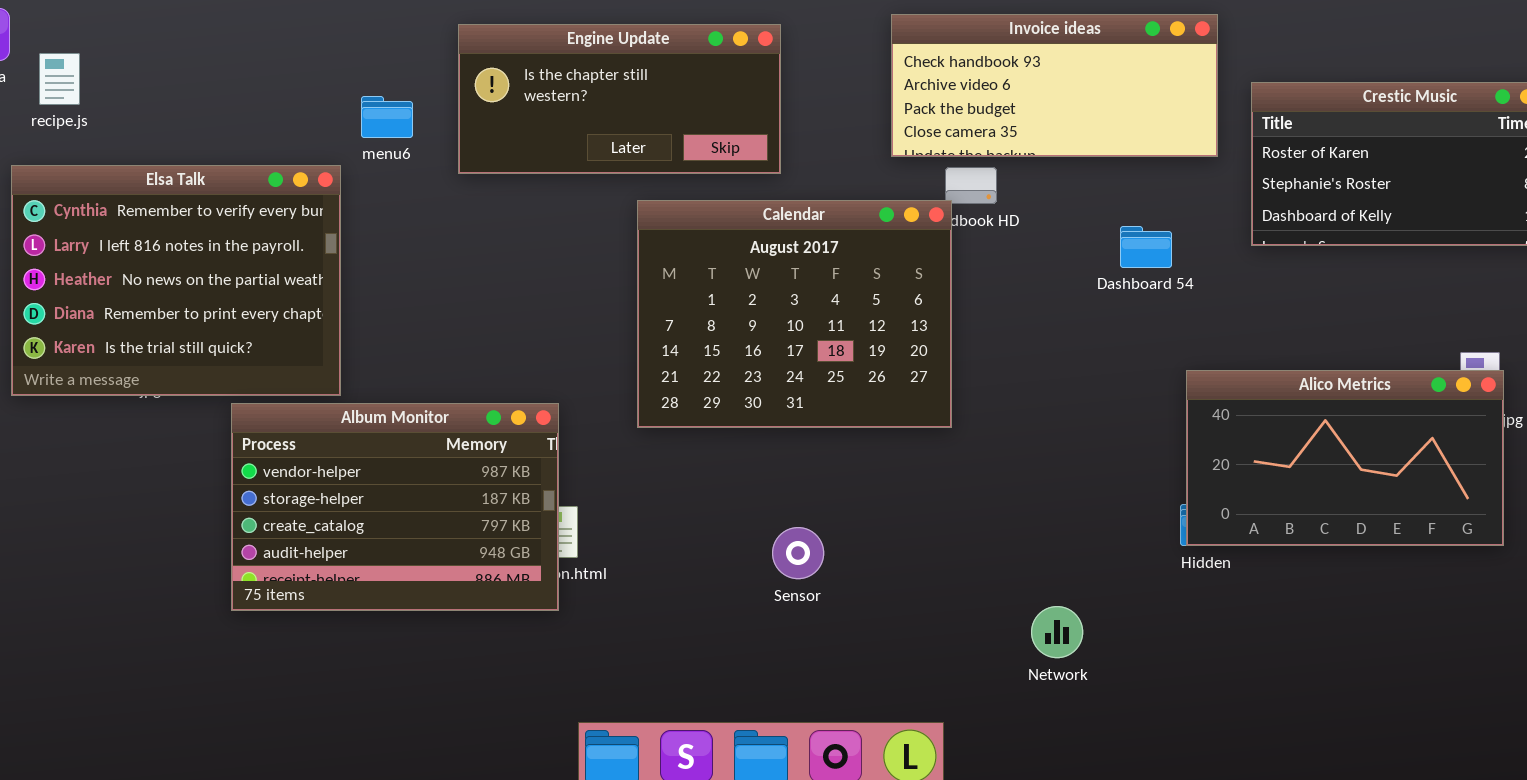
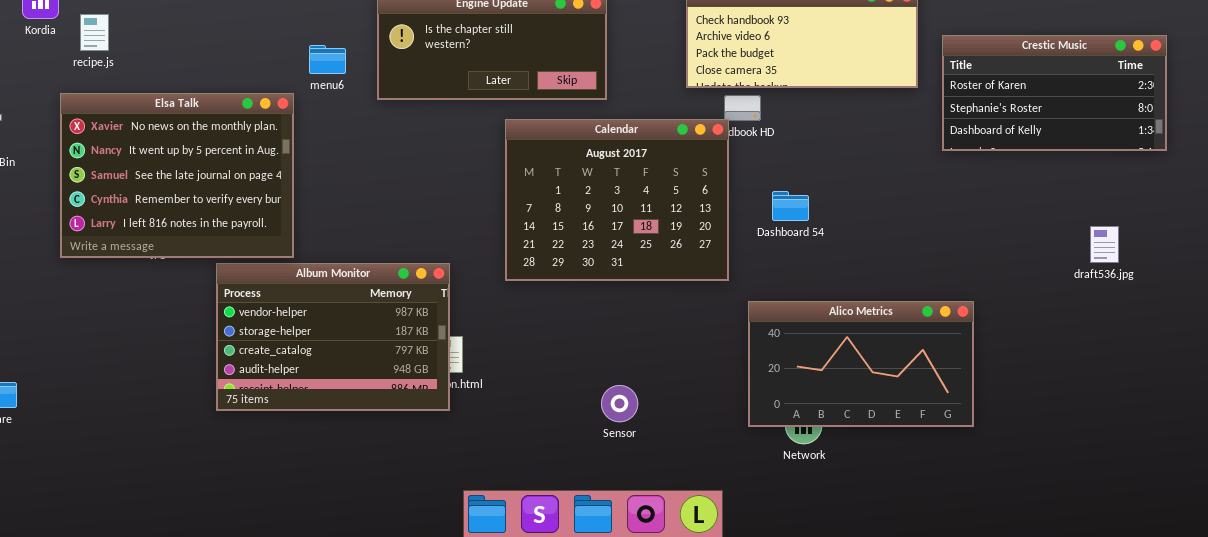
Elsa Talk: [11,165,341,396] -> [60,93,294,258], scrolled up 3 rows
Dashboard 54: [1120,226,1172,268] -> [772,191,809,221], moved
Alico Metrics: [1186,370,1504,546] -> [748,301,974,427], moved
Sensor: [772,527,824,579] -> [601,385,638,422], moved

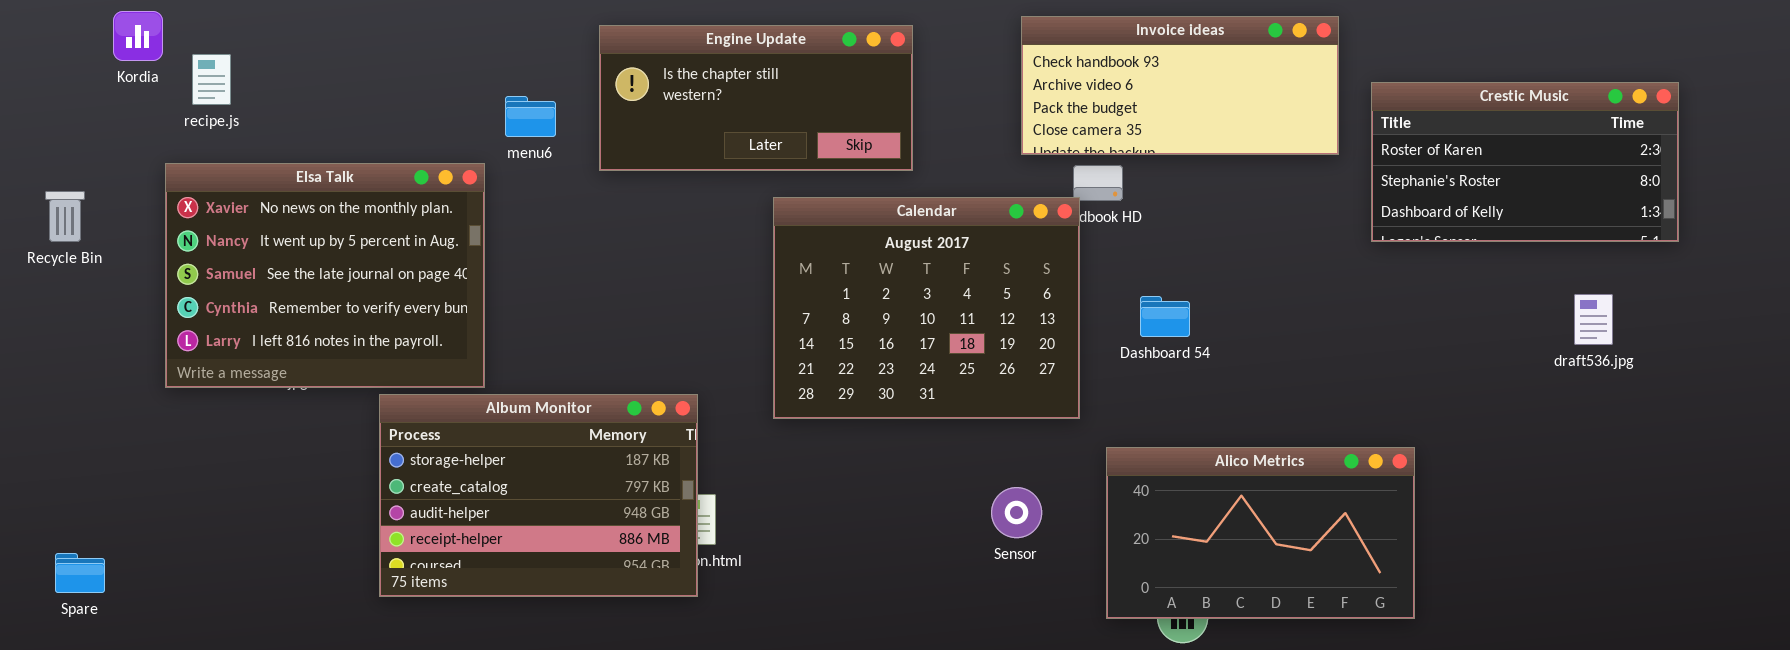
draft536.jpg: [1090,226,1119,263] -> [1574,294,1613,345], moved
Album Monitor: [216,263,450,411] -> [379,394,698,597], scrolled down 1 row
Sensor: [601,385,638,422] -> [991,487,1042,538], moved

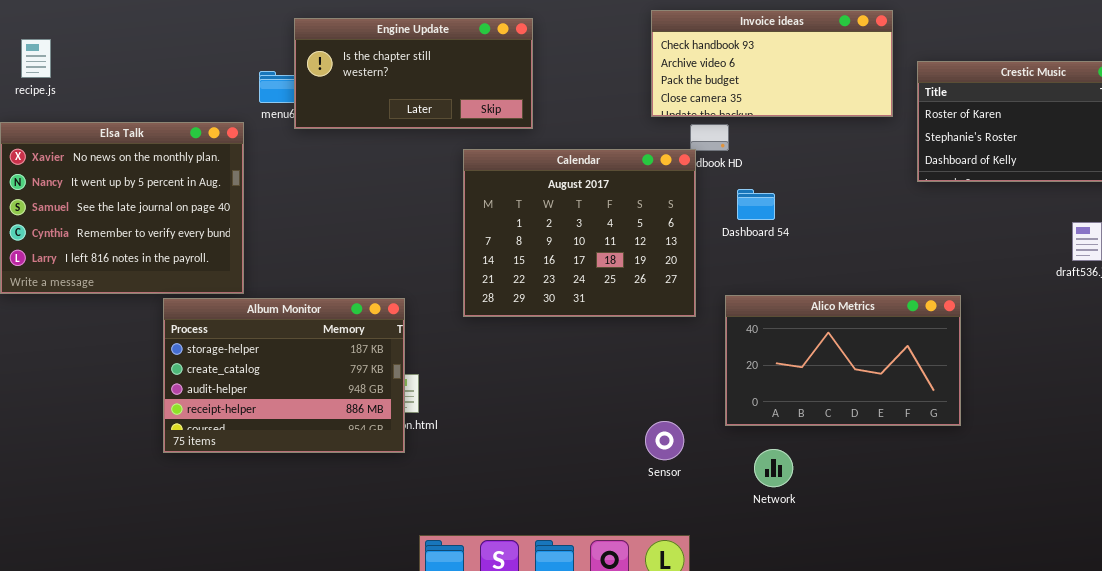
Engine Update: [599,25,913,171] -> [294,18,533,129], moved
Dashboard 54: [1140,296,1190,337] -> [737,189,775,220], moved
Alico Metrics: [1106,447,1415,619] -> [725,295,961,426], moved
Sensor: [991,487,1042,538] -> [645,421,684,460], moved

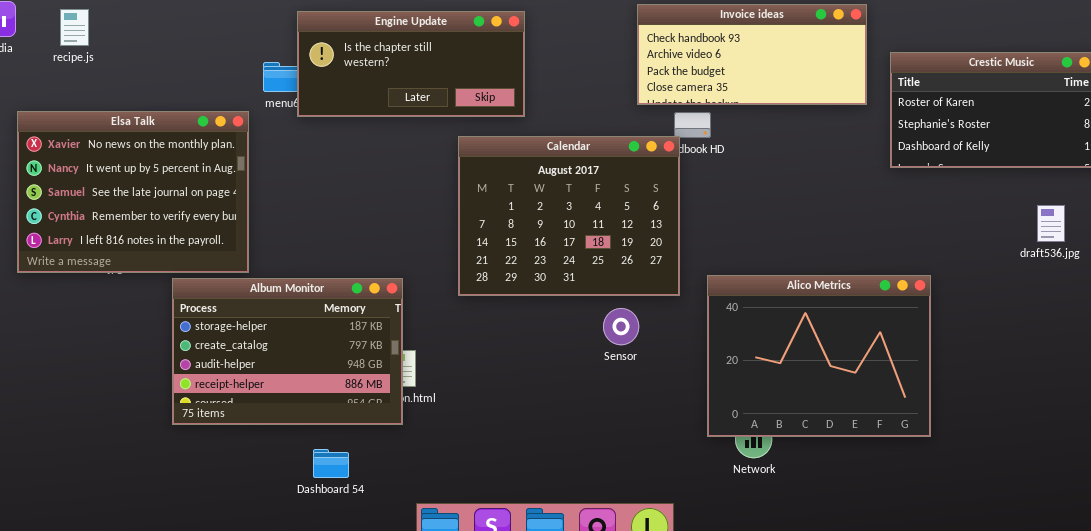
recipe.js: [21,39,51,78] -> [60,9,89,46], moved
Dashboard 54: [737,189,775,220] -> [313,449,349,478], moved
Alico Metrics: [725,295,961,426] -> [707,275,931,437], resized
Sensor: [645,421,684,460] -> [603,308,639,345], moved

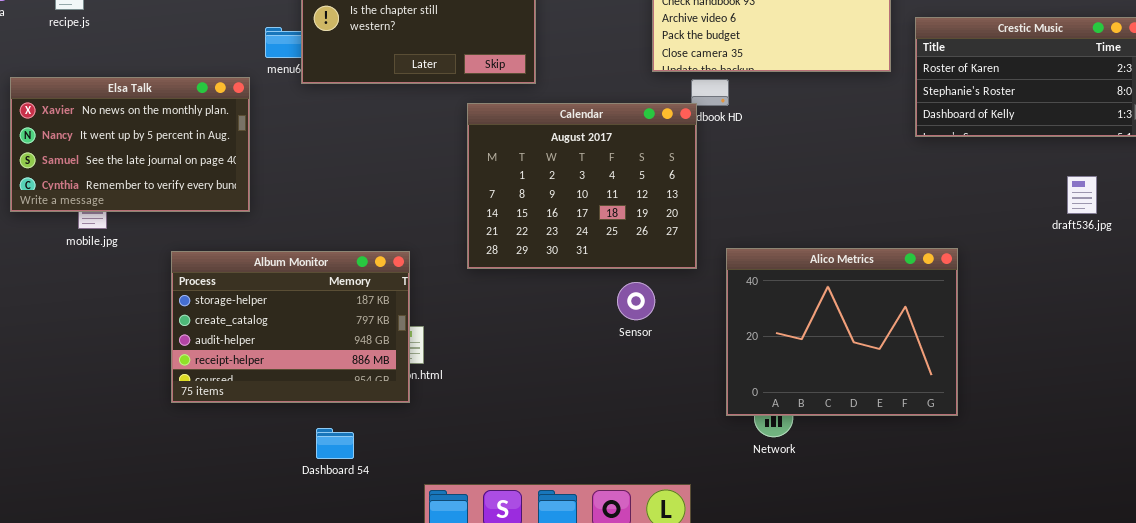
Elsa Talk: [17,111,249,273] -> [10,77,250,212], resized

